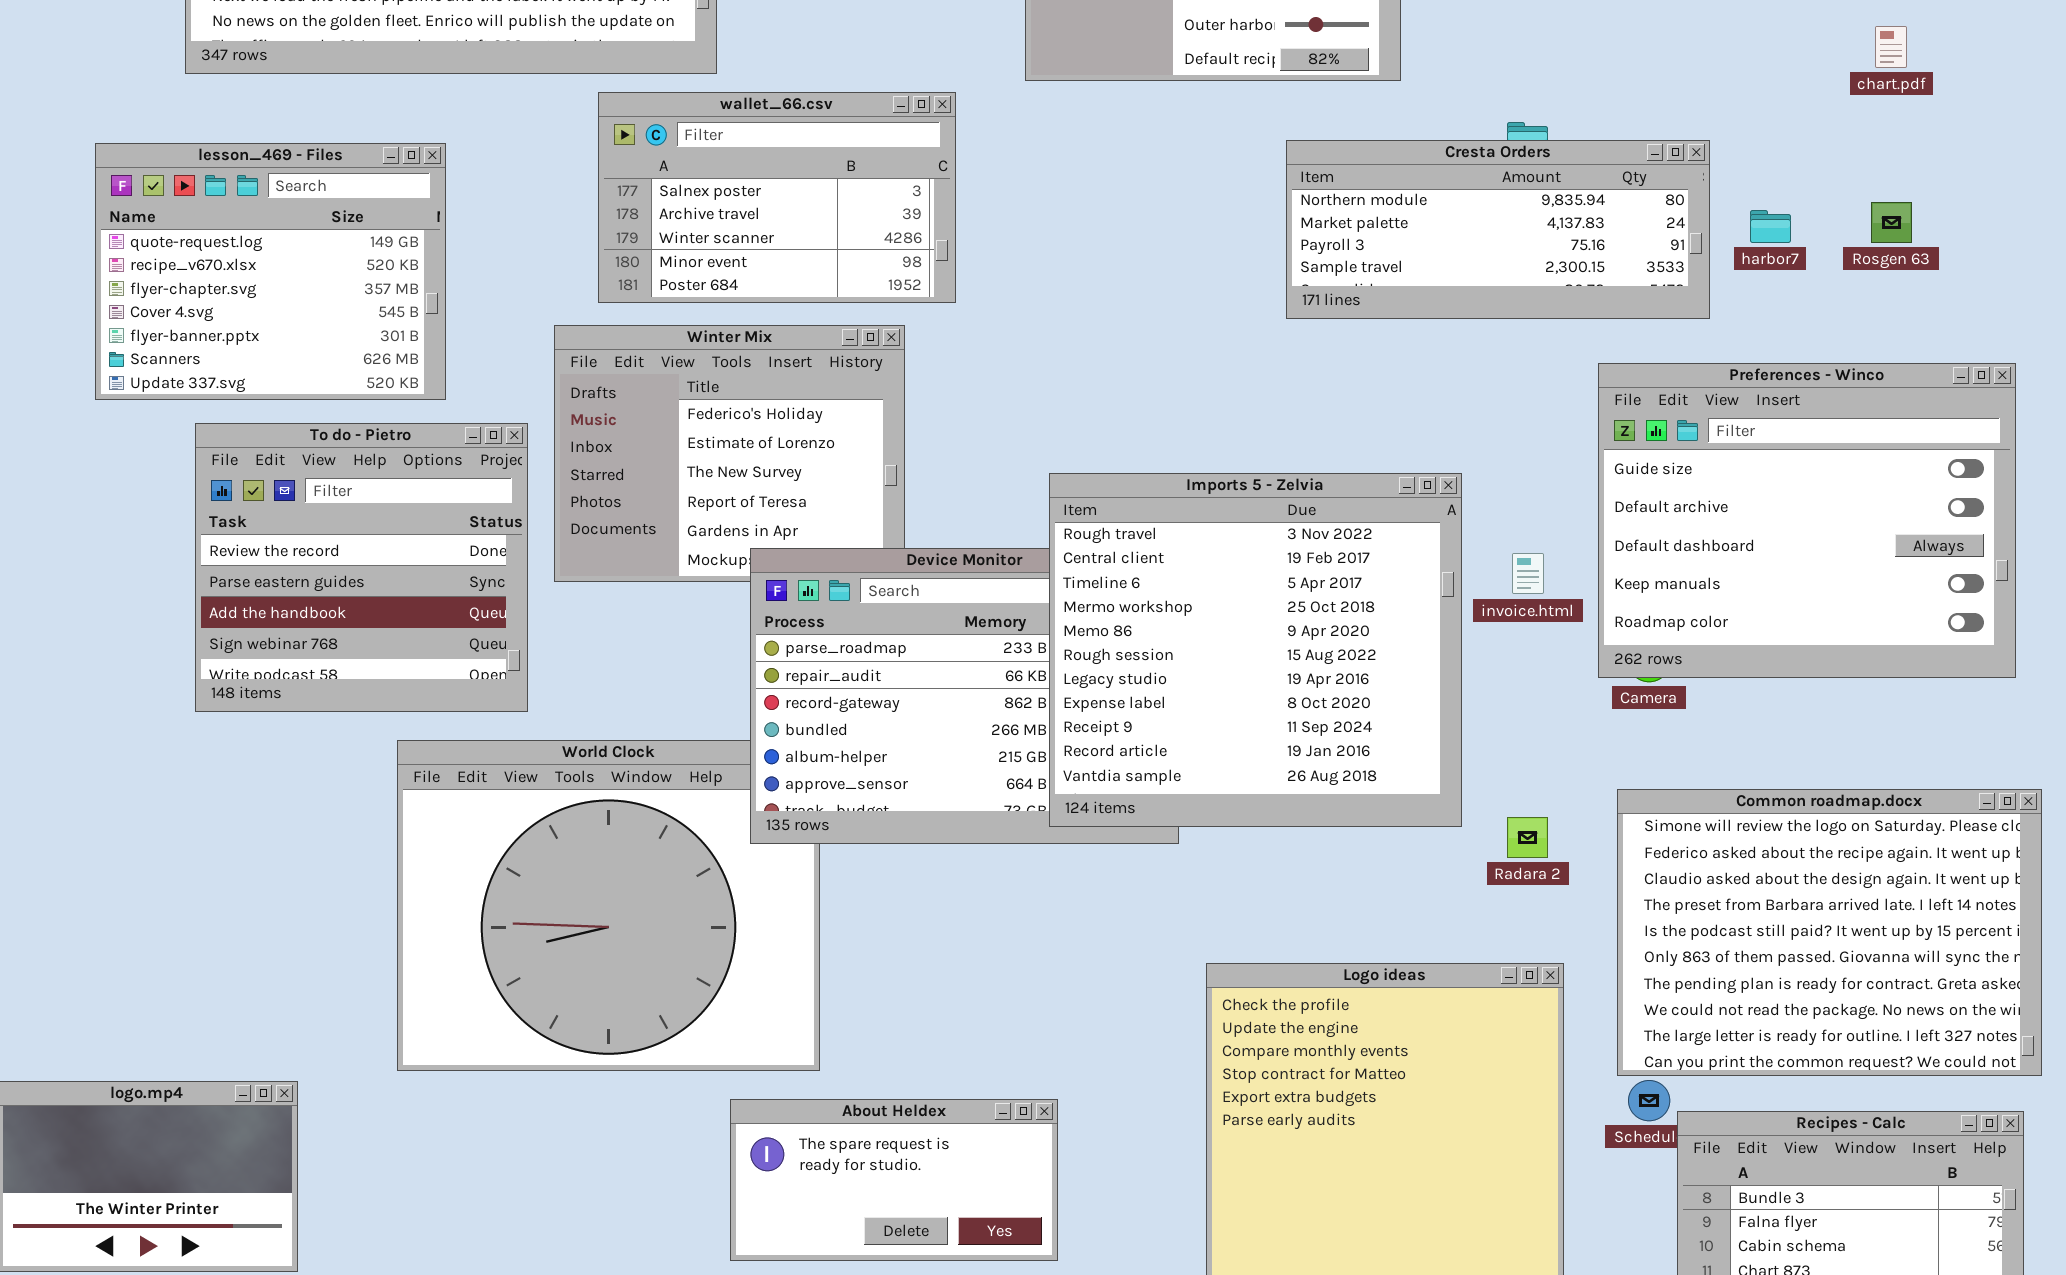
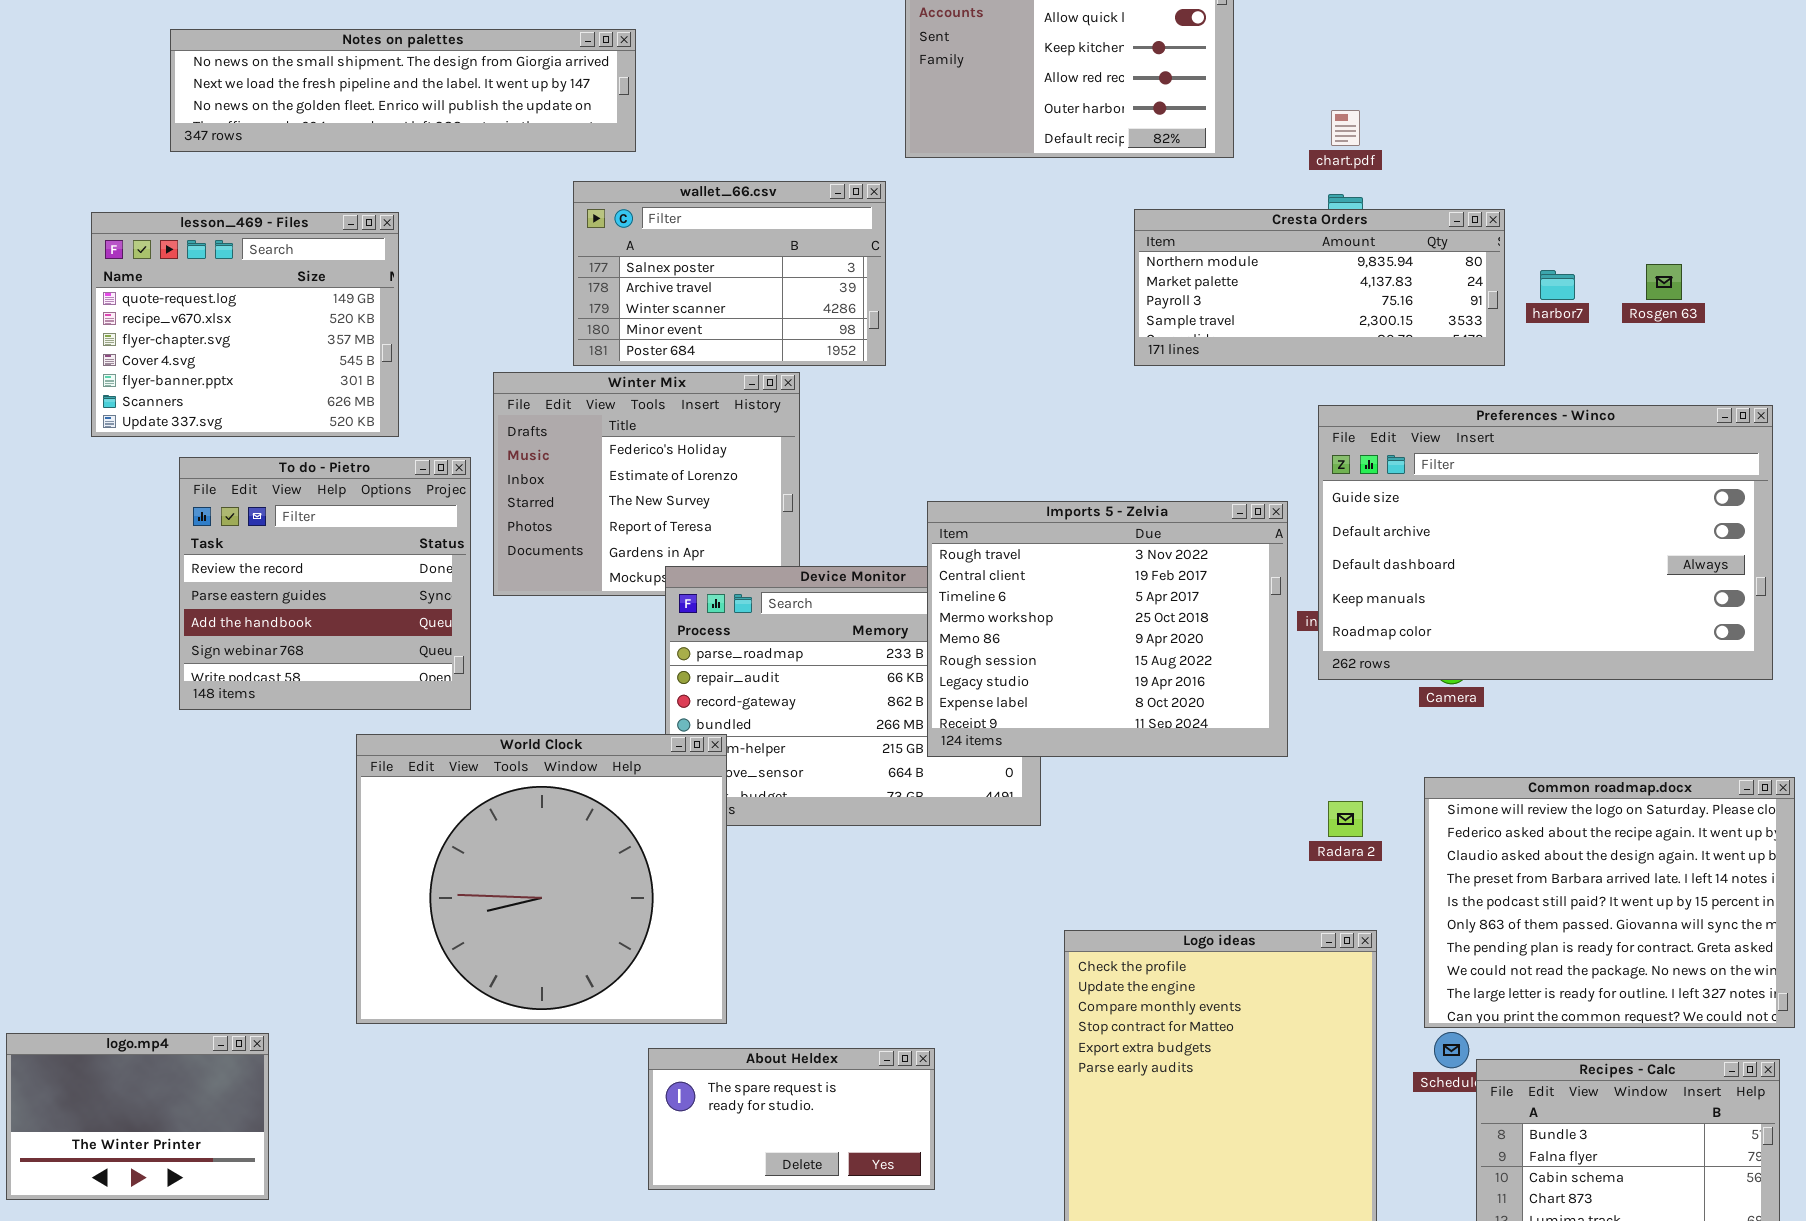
chart.pdf: [1875,26,1907,68] -> [1331,110,1360,146], moved
wallet_66.csv: [598,92,956,303] -> [573,181,886,366], moved
Preferences - Winco: [1598,363,2016,678] -> [1318,405,1773,680], resized
Imports 5 - Zelvia: [1049,473,1462,827] -> [927,501,1288,757], resized
World Clock: [397,740,820,1071] -> [356,734,727,1024], raised

